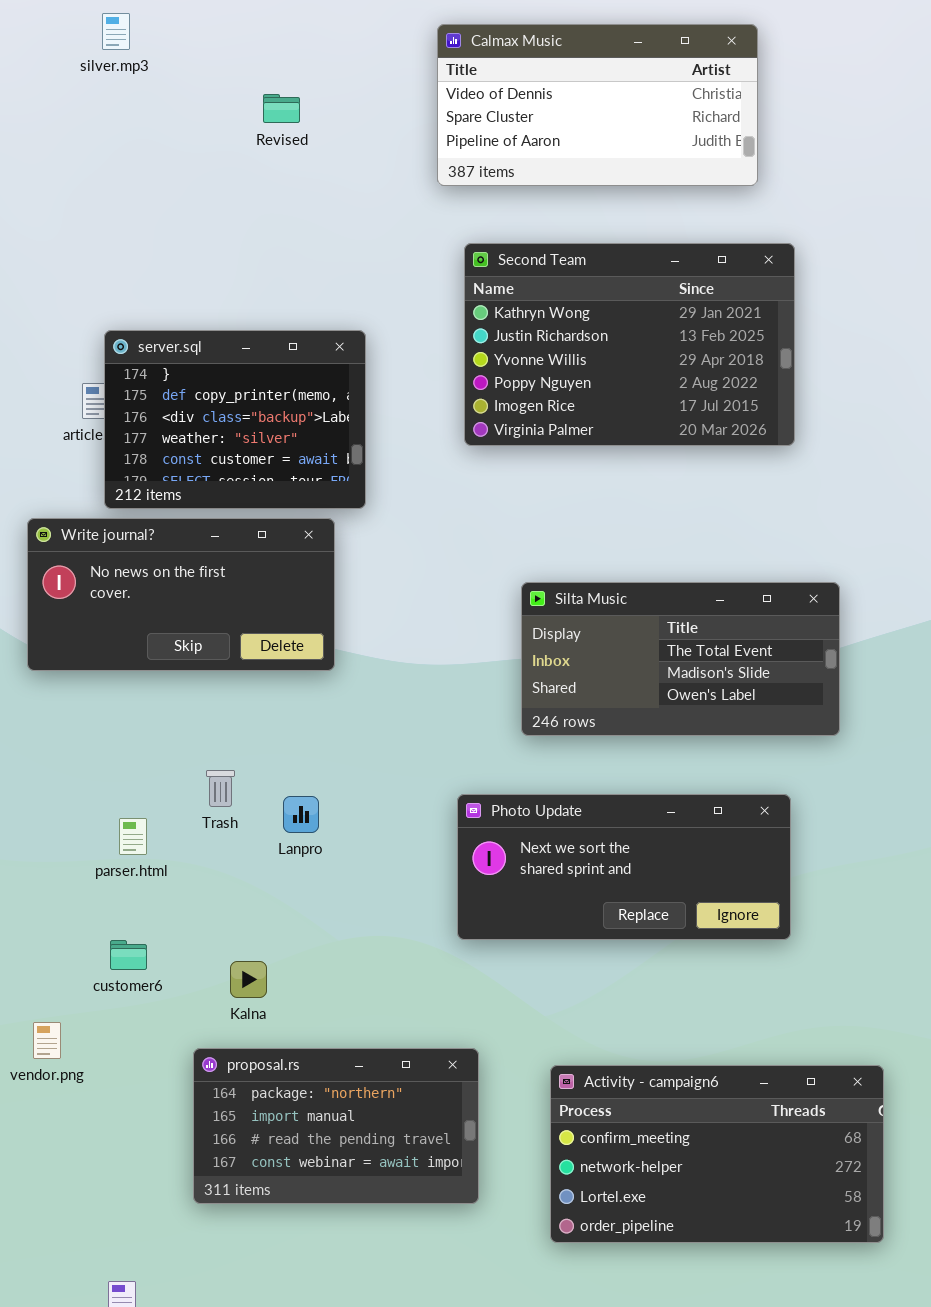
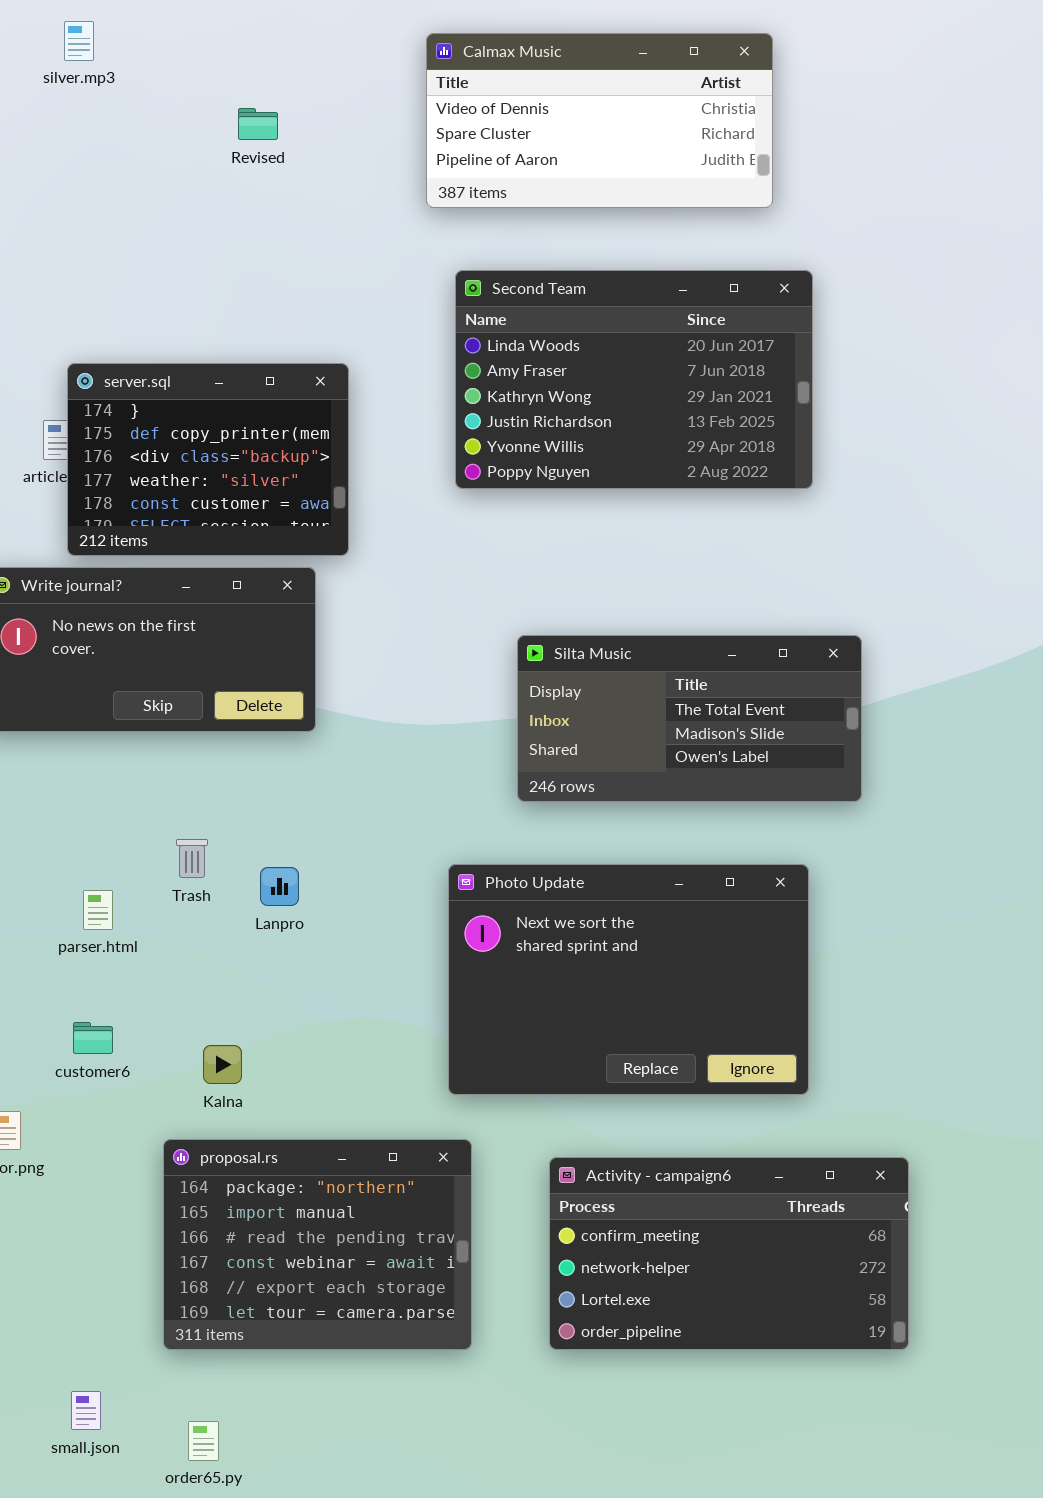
Second Team: [464,243,795,446] -> [455,270,813,489], scrolled up 2 rows
Photo Update: [457,794,791,940] -> [448,864,809,1095], resized
proposal.rs: [193,1048,479,1204] -> [163,1139,472,1350], resized

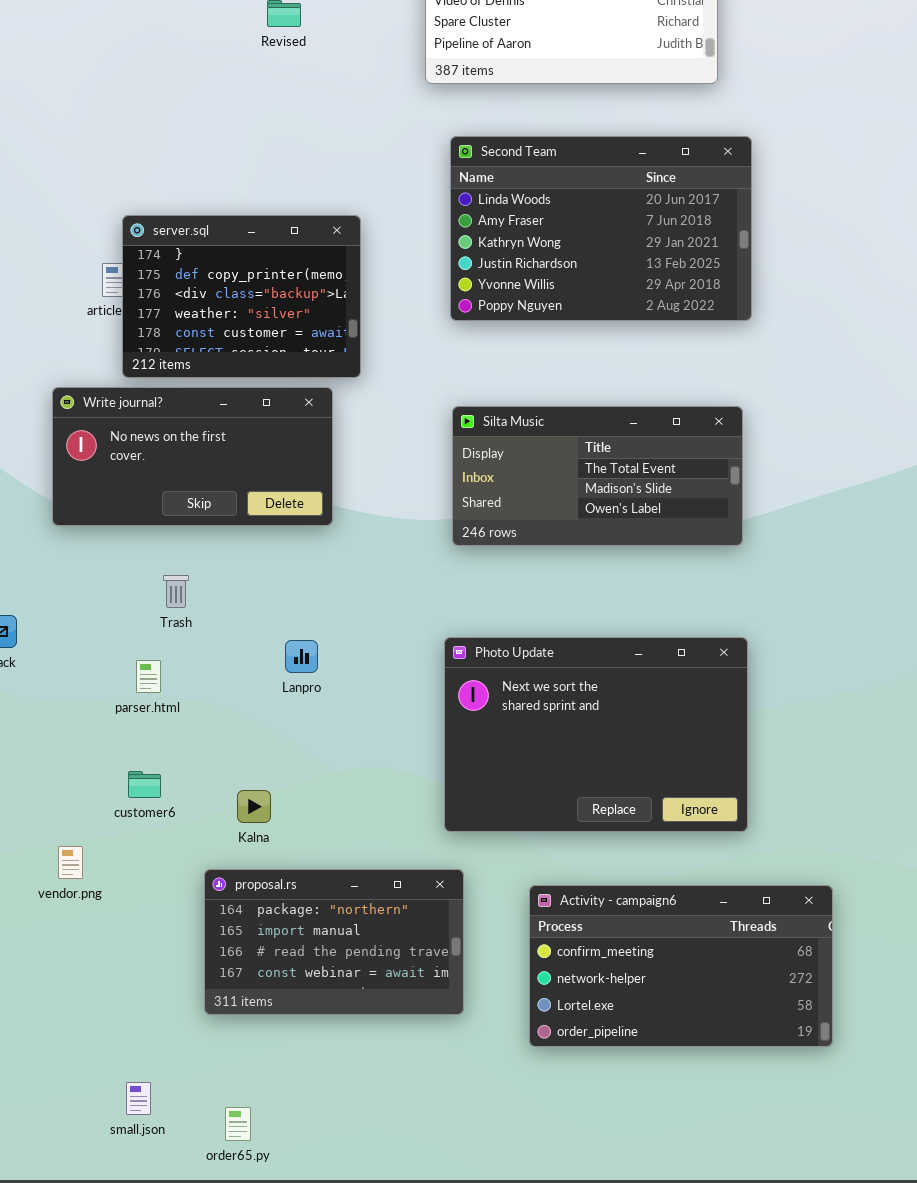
Silta Music: [517,635,862,802] -> [452,406,743,546], moved
Trash: [176,839,208,878] -> [163,575,189,608], moved
proposal.rs: [163,1139,472,1350] -> [204,869,464,1015], resized

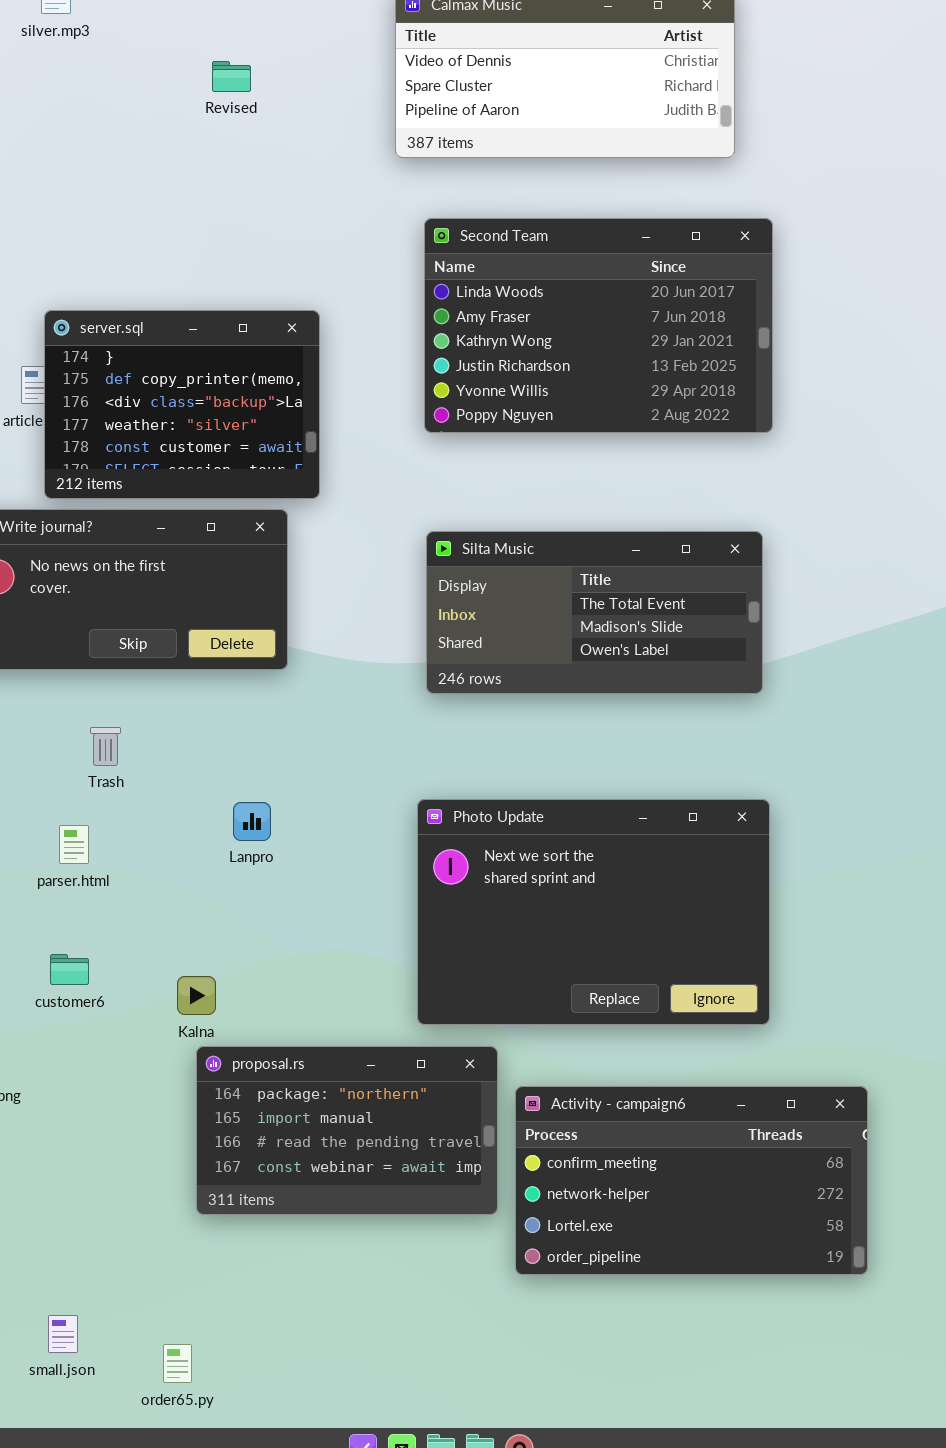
proposal.rs: [204,869,464,1015] -> [196,1046,498,1215], moved

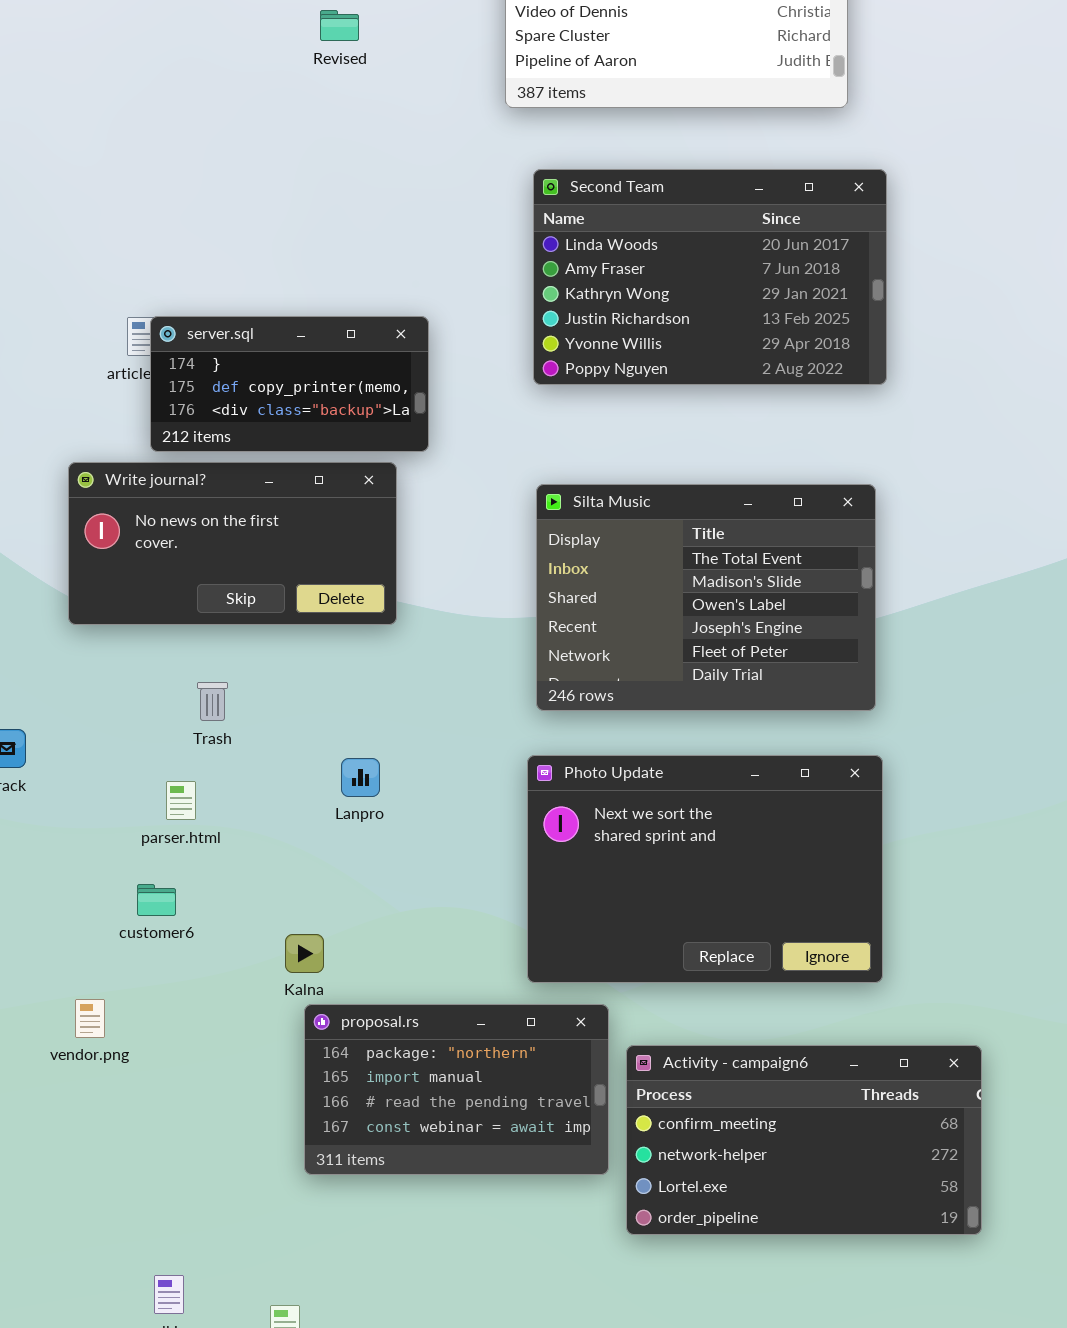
server.sql: [44,310,320,499] -> [150,316,429,452], resized
Silta Music: [426,531,763,694] -> [536,484,876,711], resized
customer6: [50,954,89,985] -> [137,884,176,916], moved

